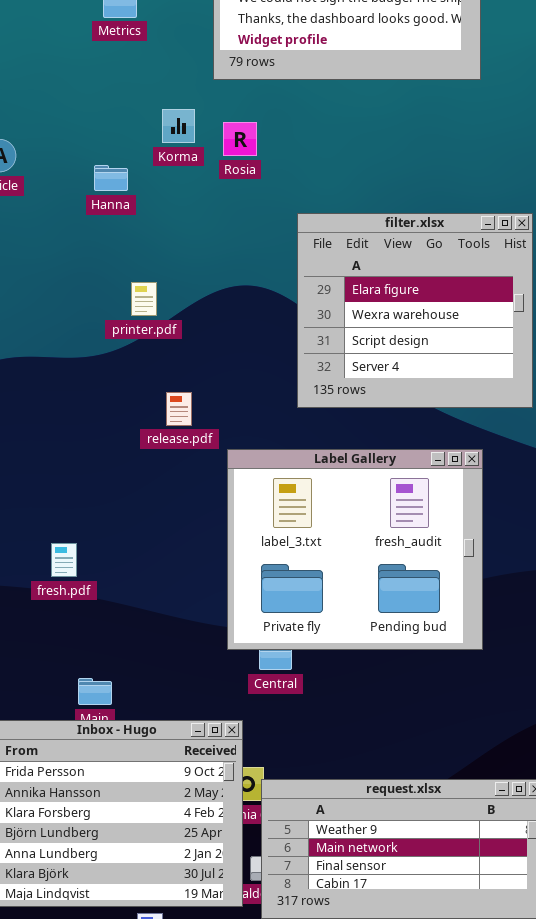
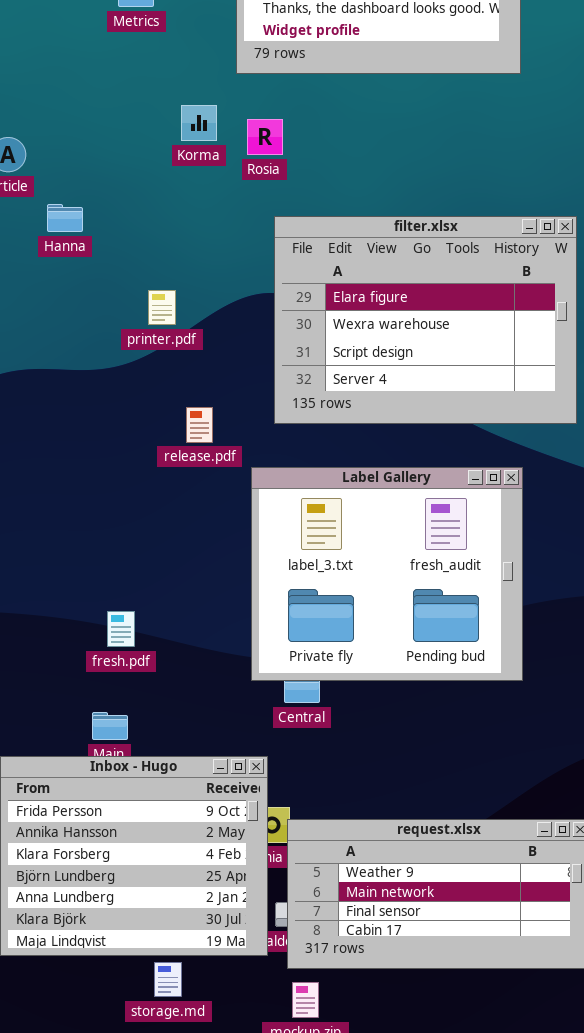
Hanna: [94,165,128,191] -> [47,204,83,232], moved
filter.xlsx: [297,213,533,408] -> [274,216,577,424], resized
fresh.pdf: [51,543,77,577] -> [107,611,135,647], moved

